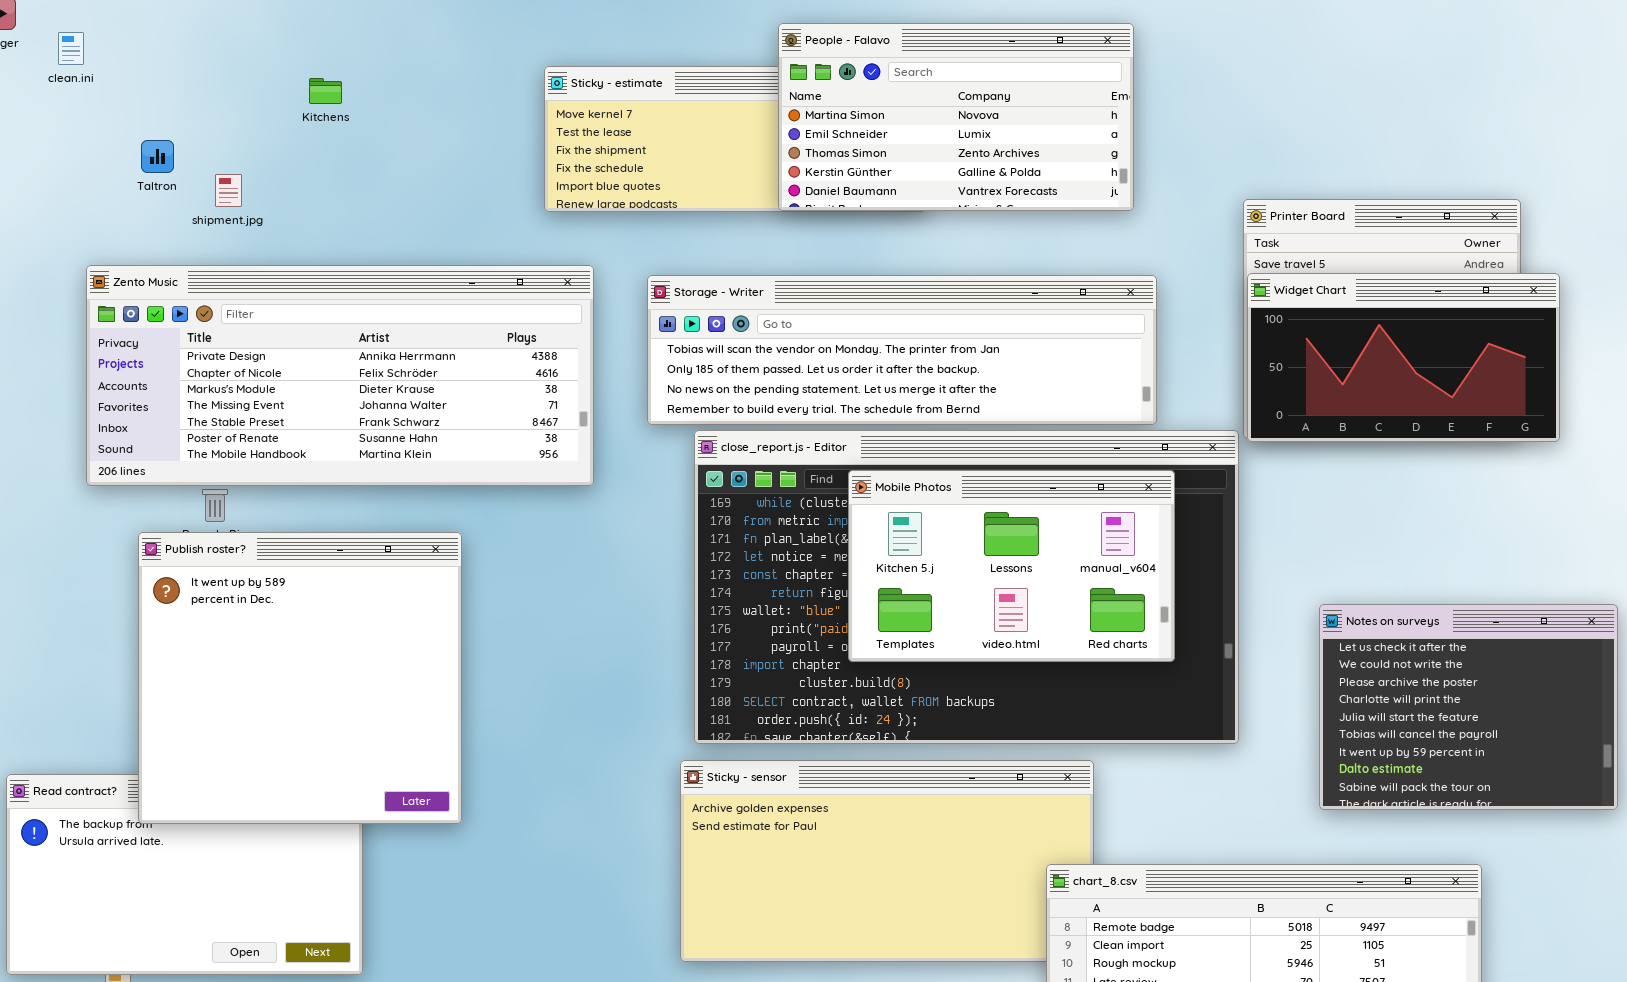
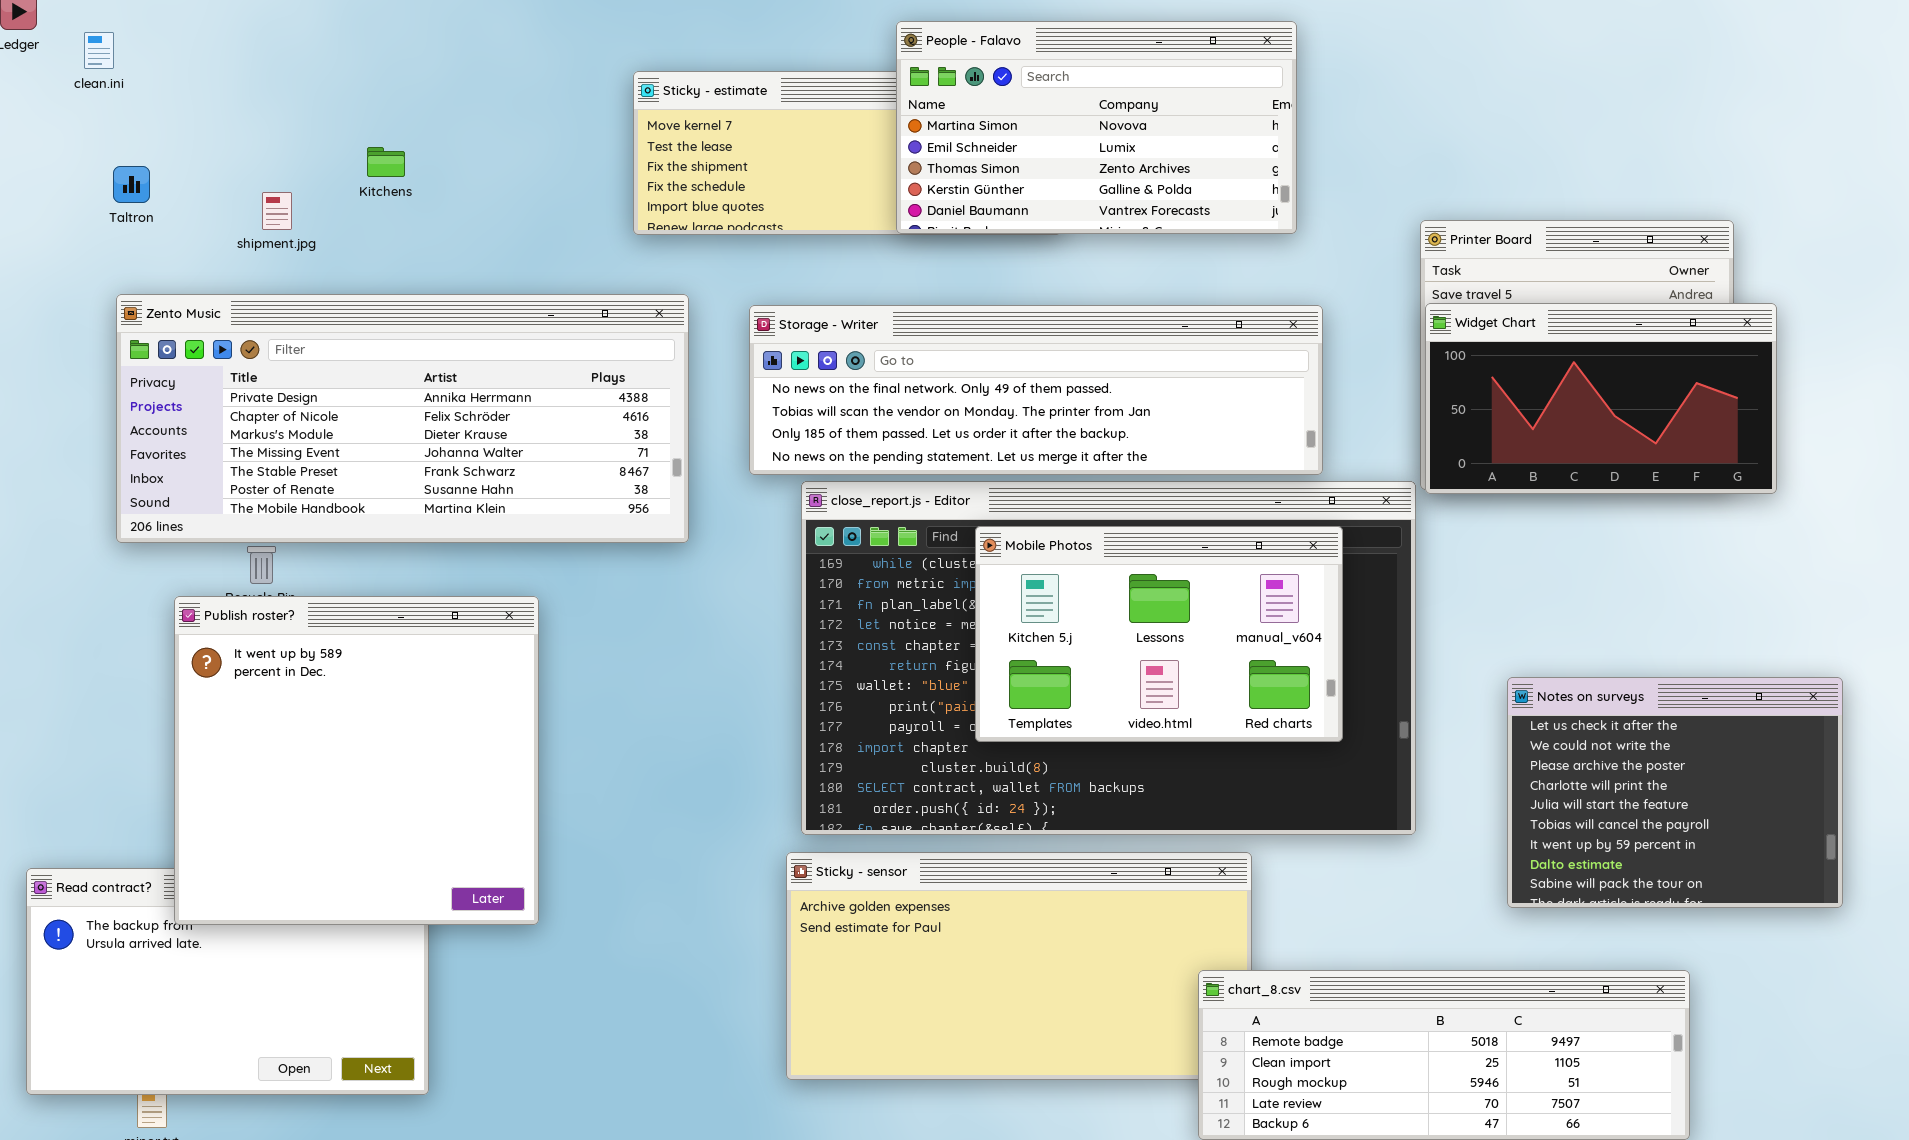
Kitchens: [309,78,342,104] -> [367,147,405,177], moved
Taltron: [141,140,174,173] -> [113,166,150,203], moved
Storage - Writer: [647,275,1157,425] -> [749,305,1323,475], scrolled up 1 row

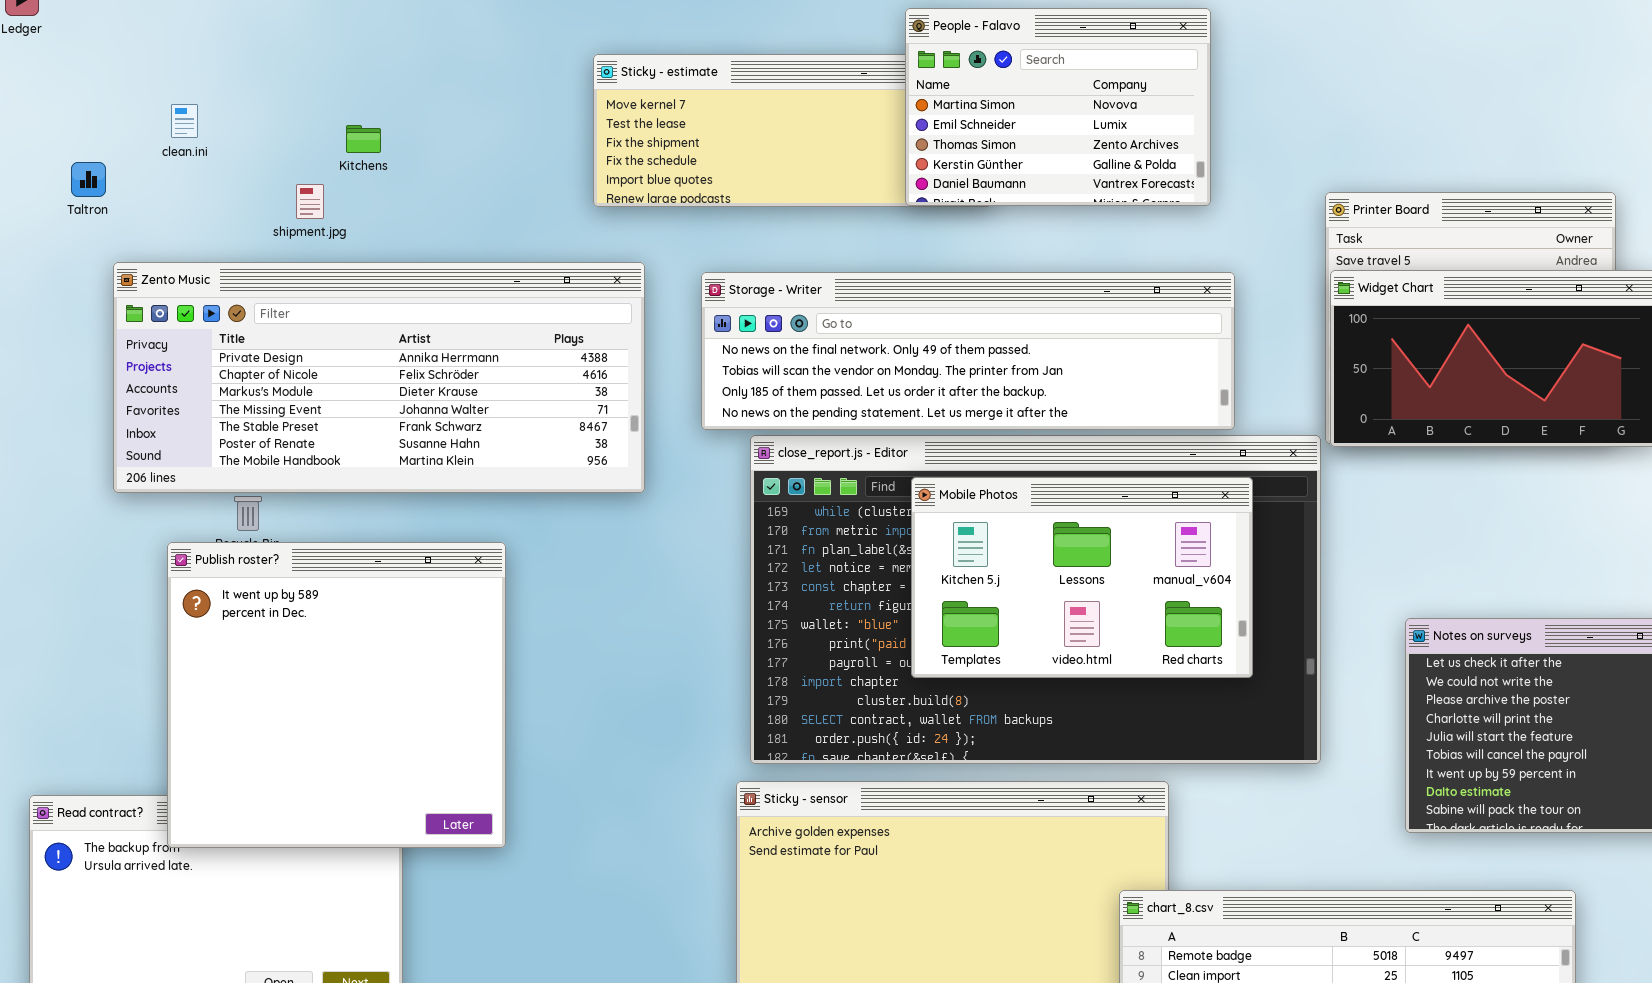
People - Falavo: [896,21,1297,234] -> [905,8,1211,206], resized
clean.ini: [84,32,114,69] -> [171,104,198,138], moved
Taltron: [113,166,150,203] -> [71,162,106,197], moved
shipment.jpg: [262,192,292,230] -> [296,184,324,219], moved

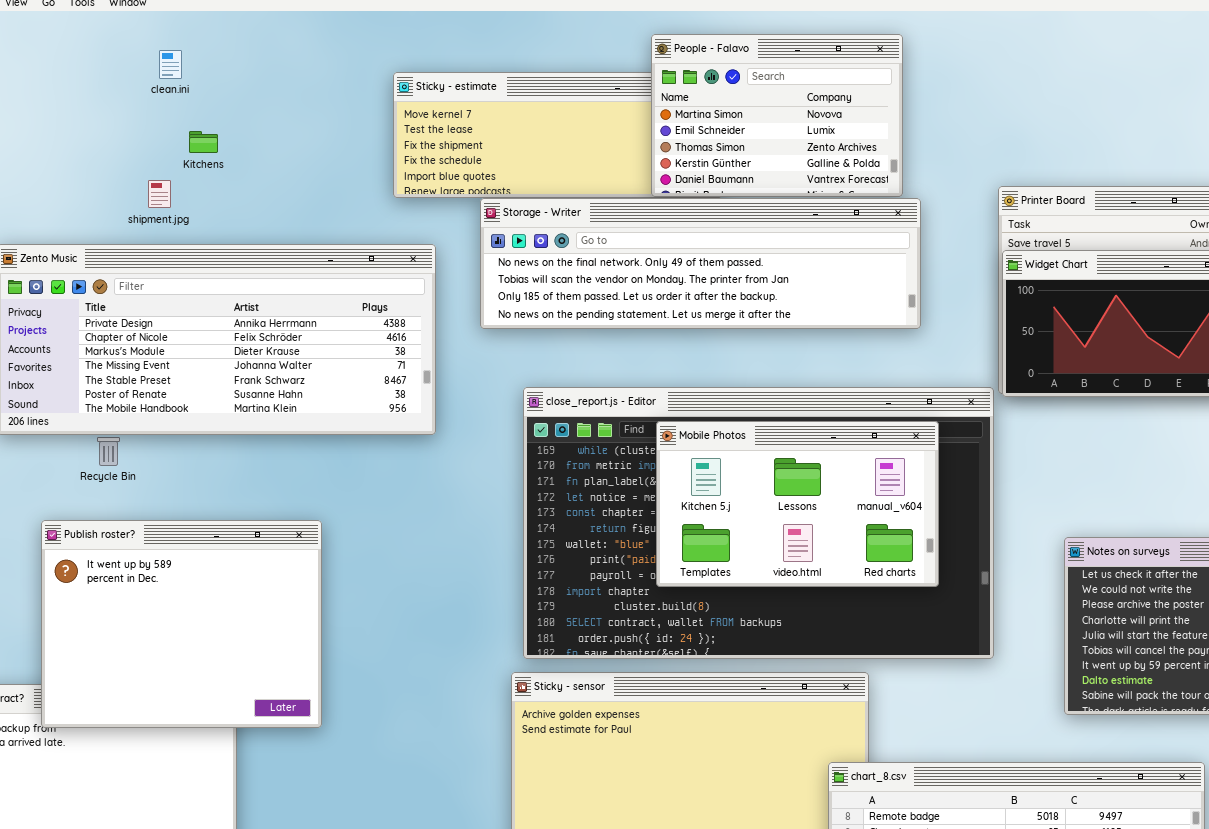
clean.ini: [171,104,198,138] -> [159,50,182,79], moved
Storage - Writer: [701,272,1235,430] -> [480,198,921,329], moved
Publish roster?: [167,542,506,848] -> [41,520,322,728], resized

